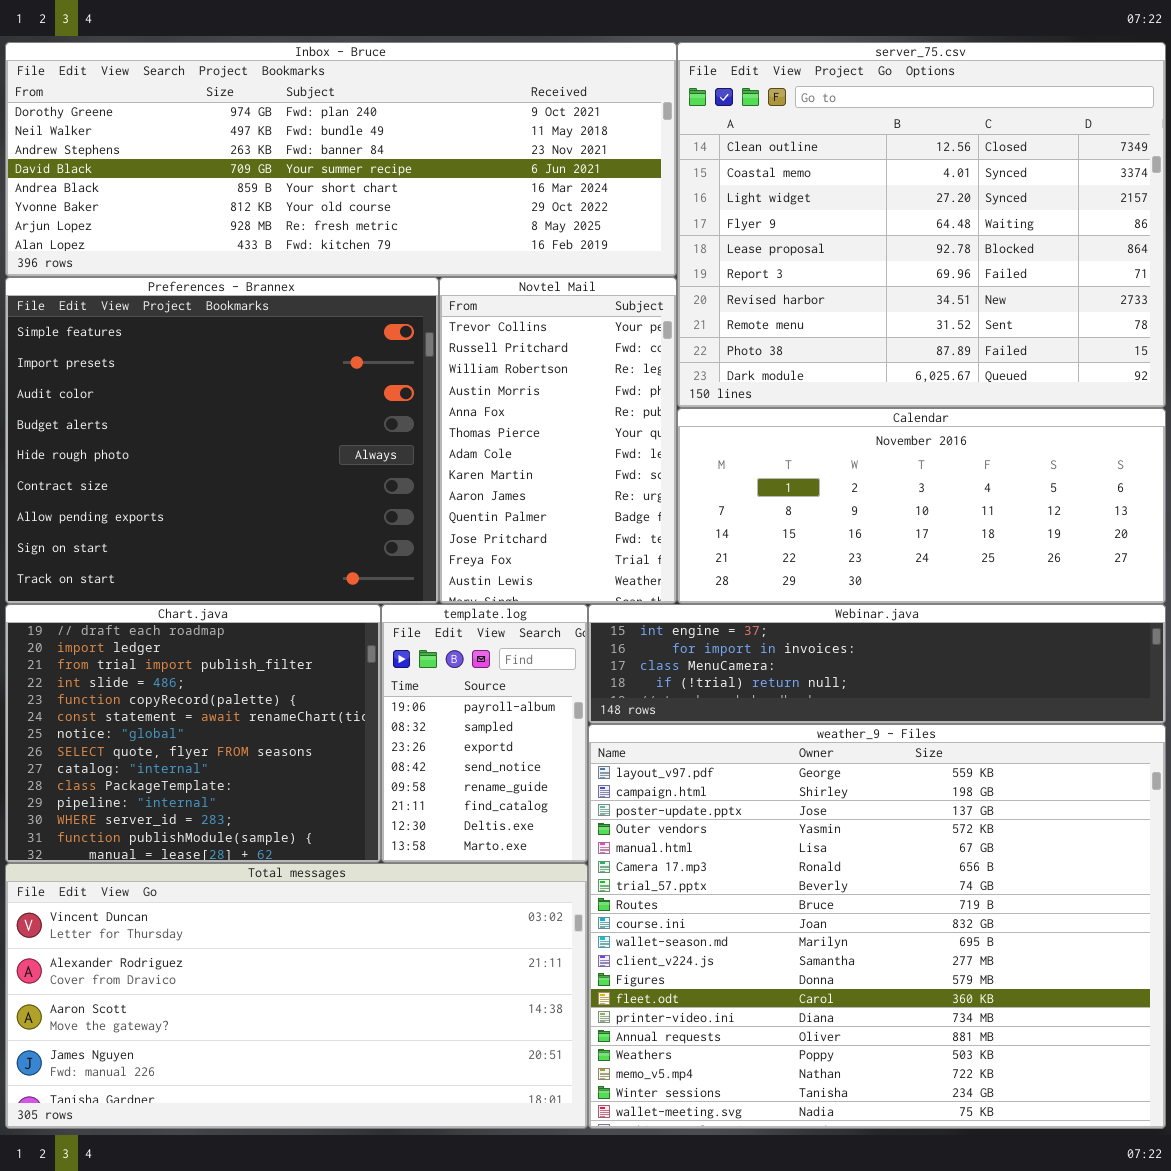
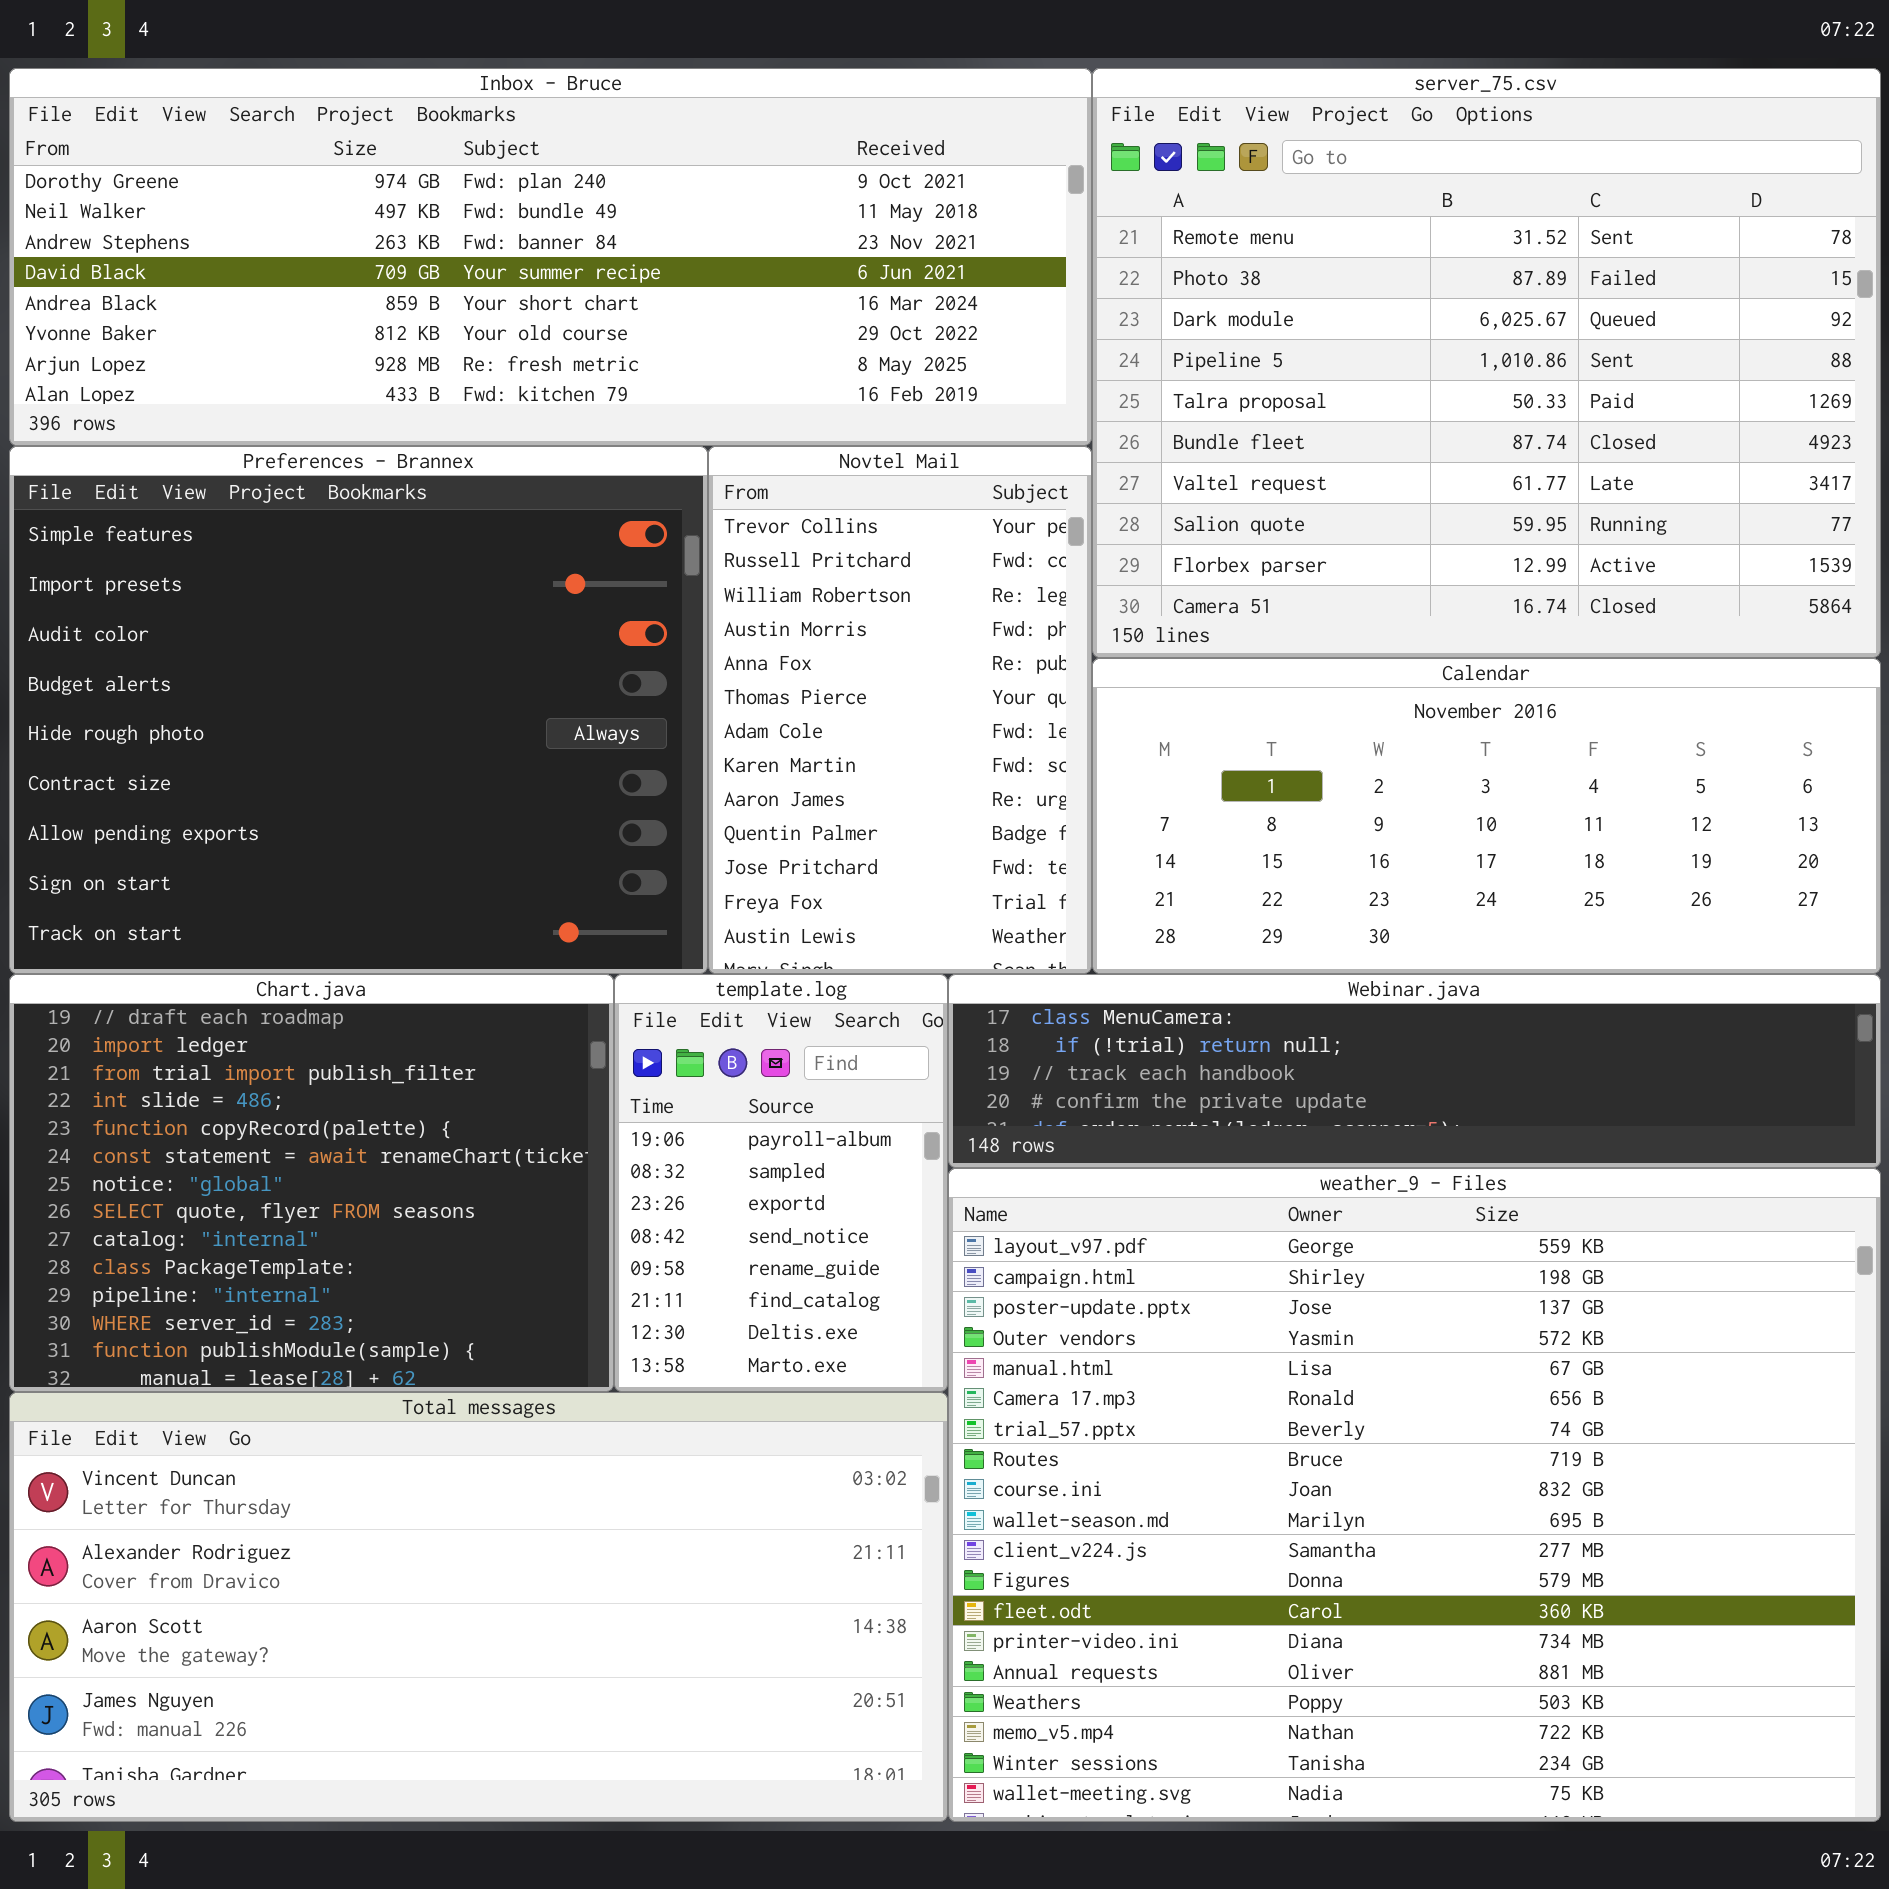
server_75.csv: [677,42,1166,408] -> [1092,68,1881,658], scrolled down 7 rows
Webinar.java: [588,604,1166,724] -> [948,974,1881,1168], scrolled down 2 rows

